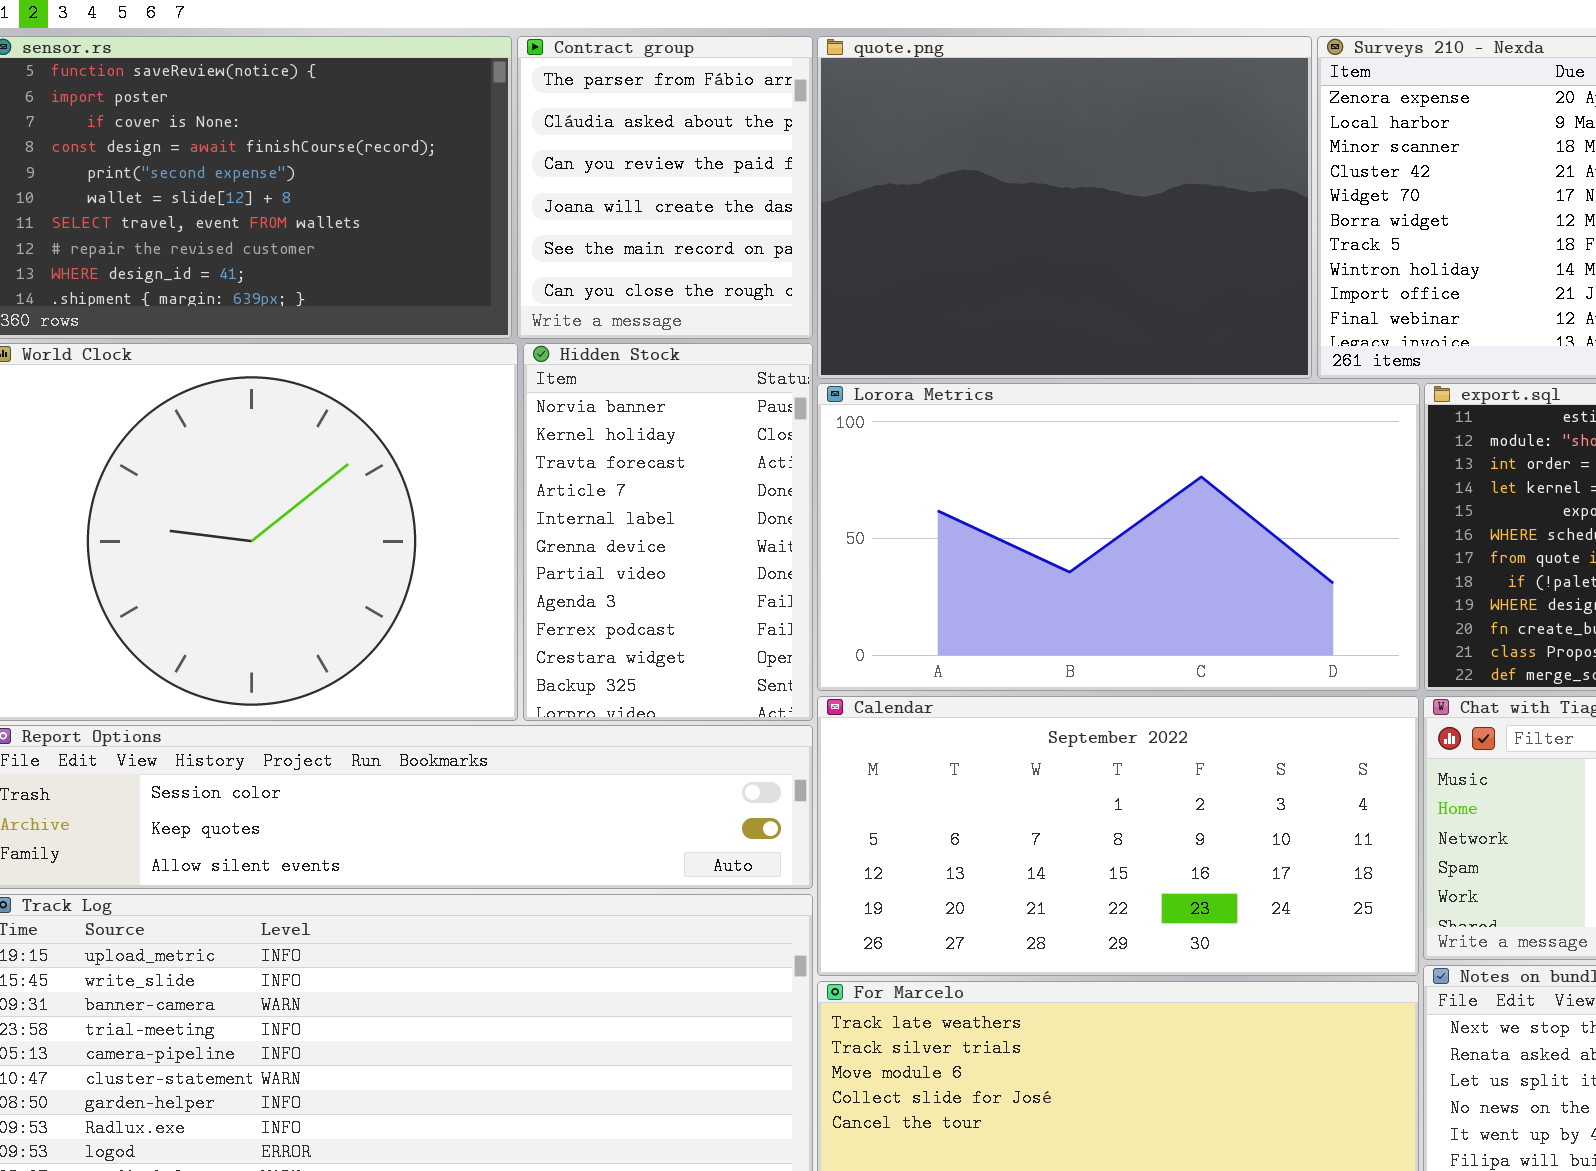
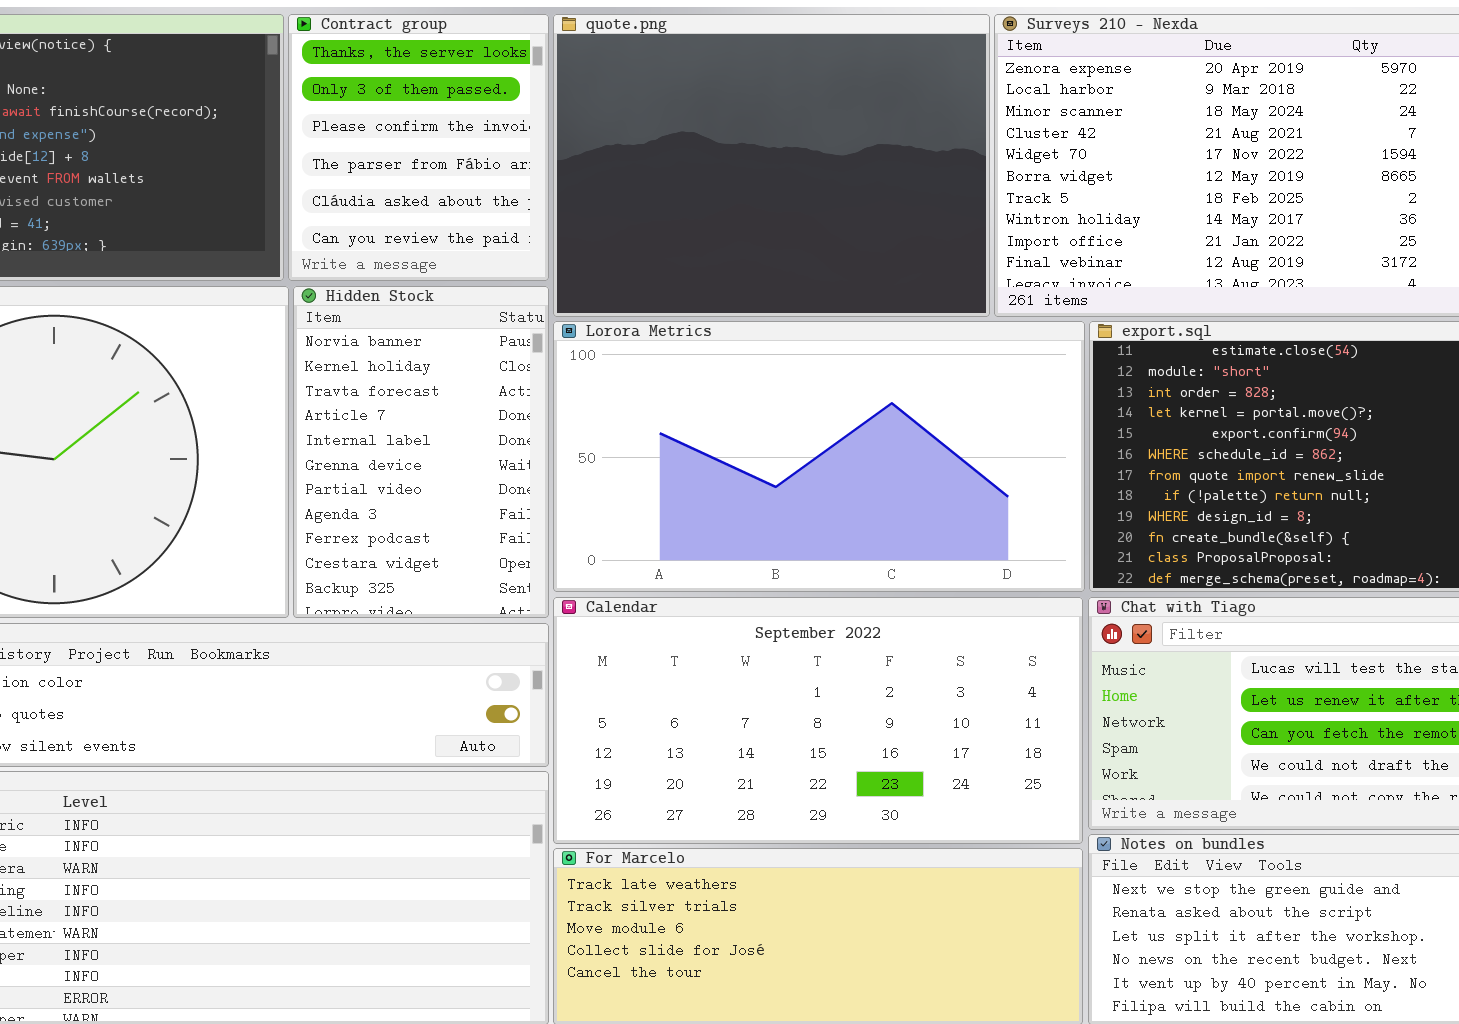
Contract group: [517,36,813,339] -> [288,14,549,281], scrolled up 3 rows

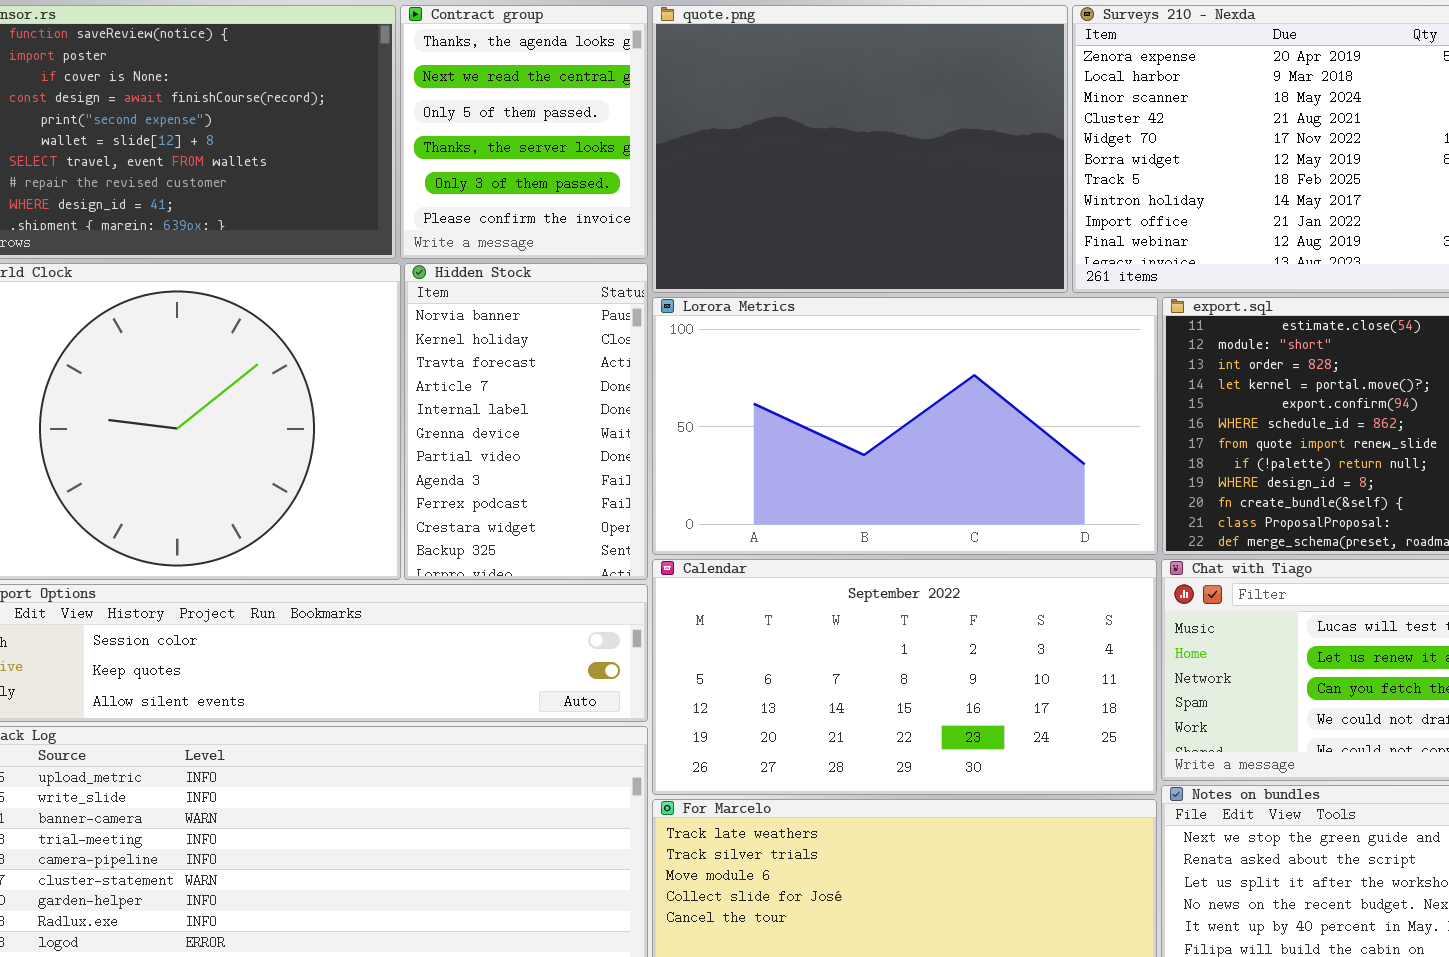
Contract group: [288,14,549,281] -> [400,5,648,259], scrolled up 3 rows

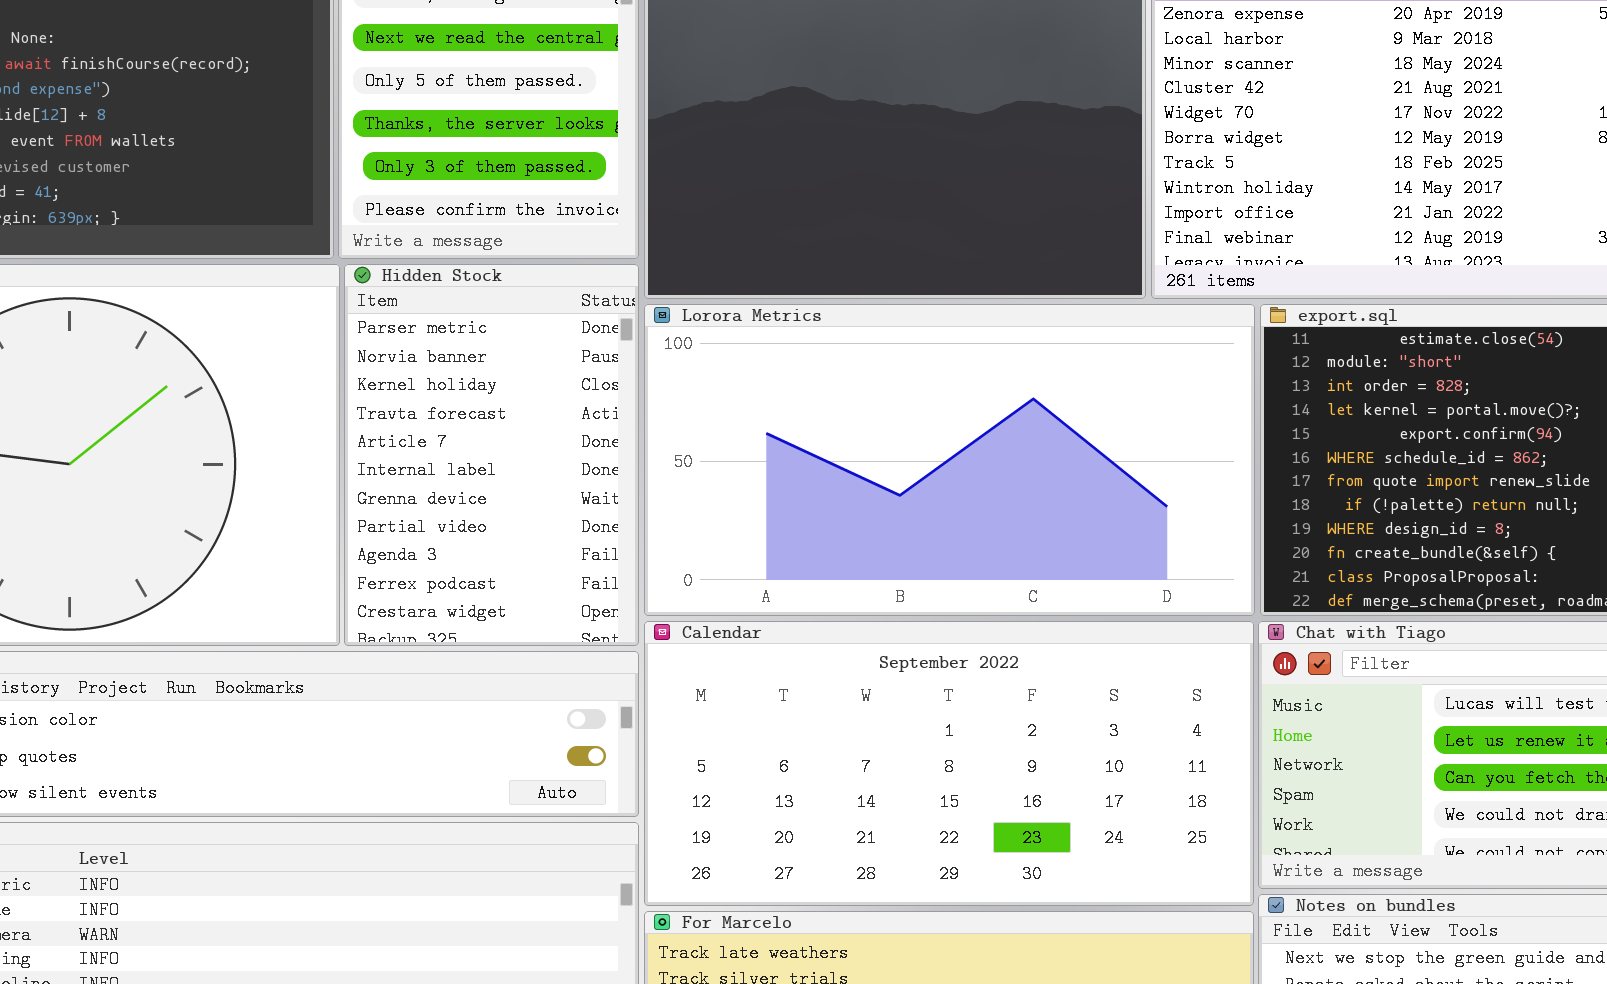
Hidden Stock: [404,263,648,580] -> [344,264,639,646], scrolled up 1 row

